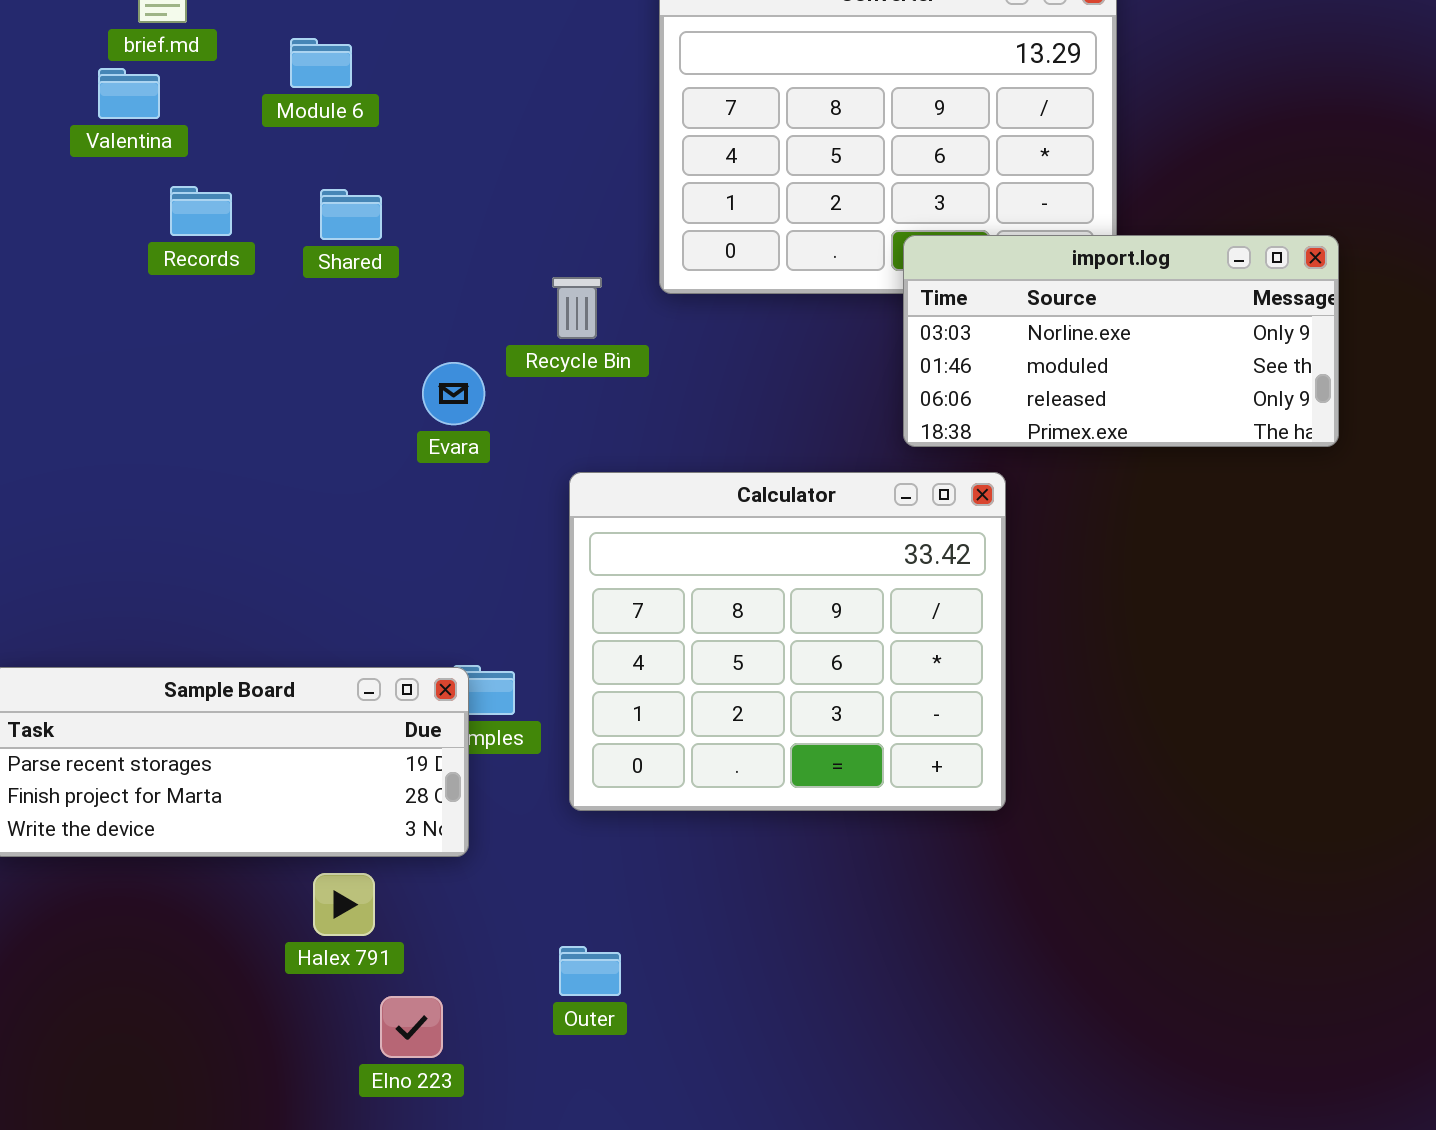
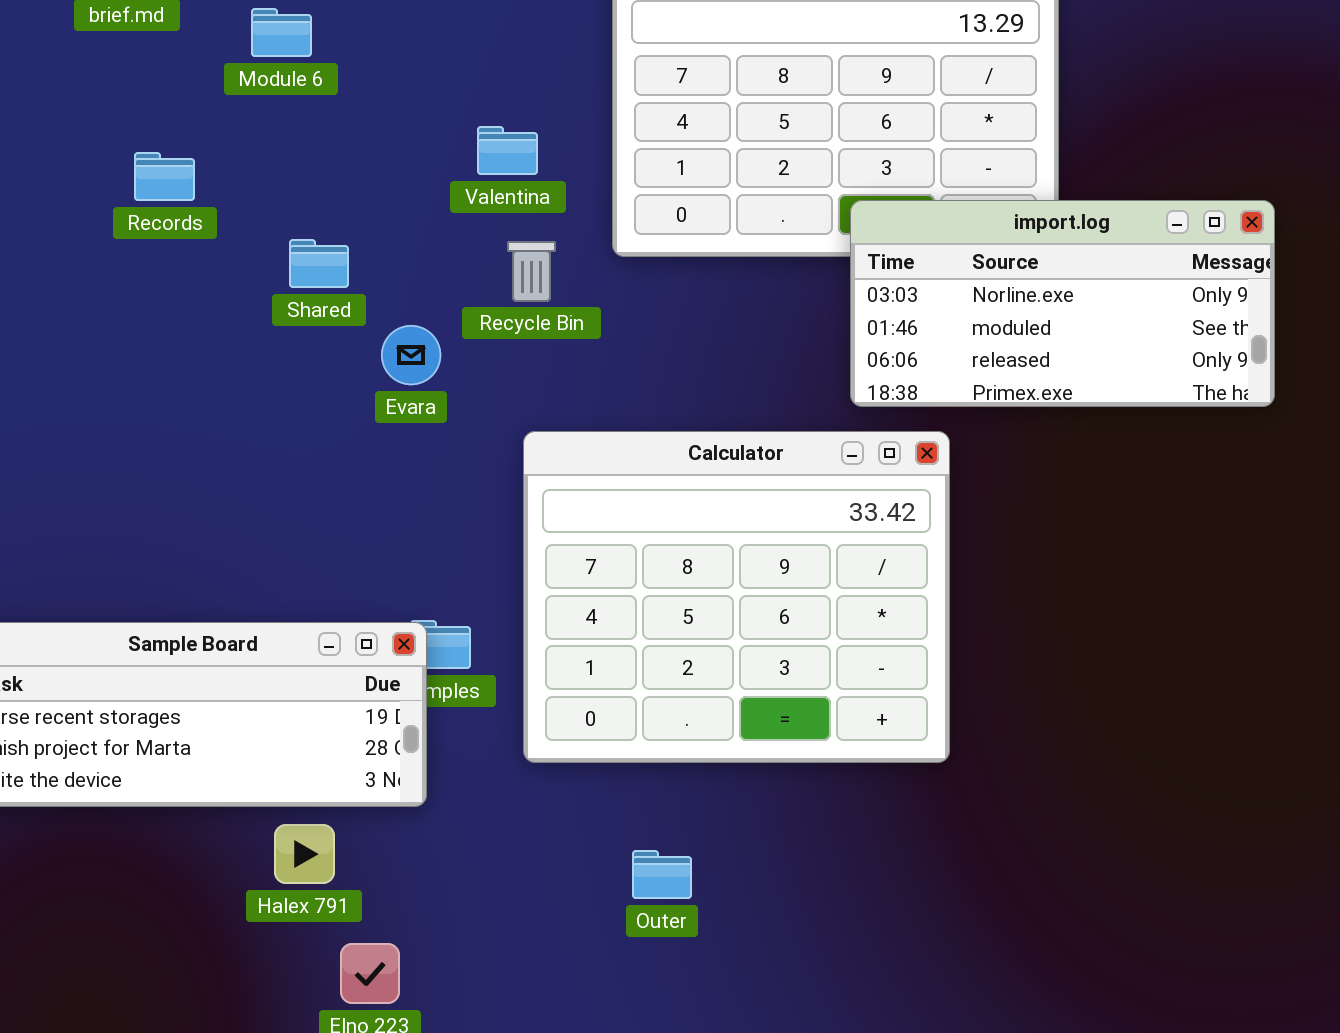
Valentina: [98,68,160,119] -> [477,126,538,175], moved
Shared: [320,189,382,240] -> [289,239,349,288], moved
Outer: [559,946,621,996] -> [632,850,692,899], moved

